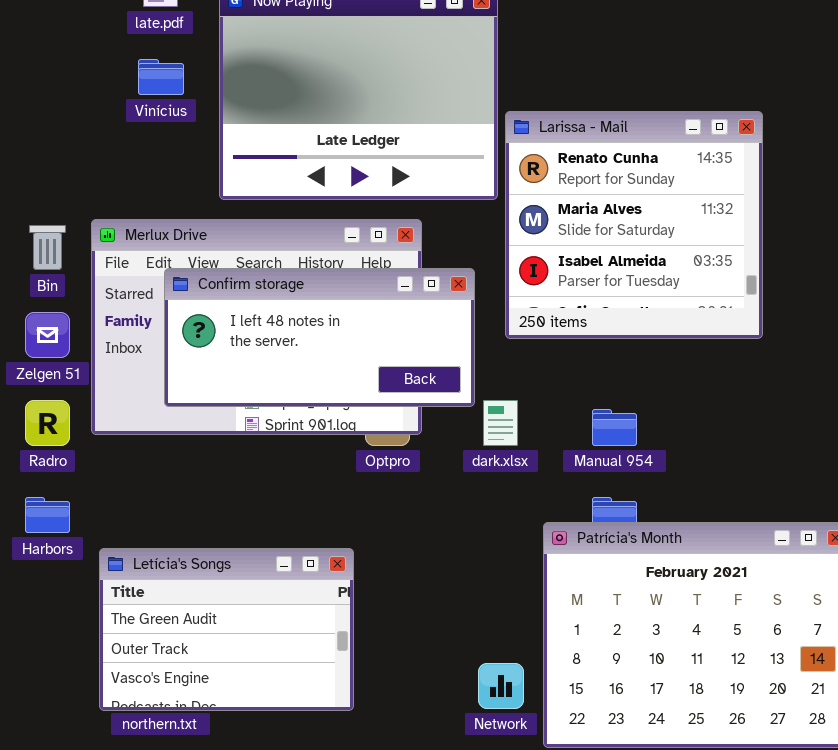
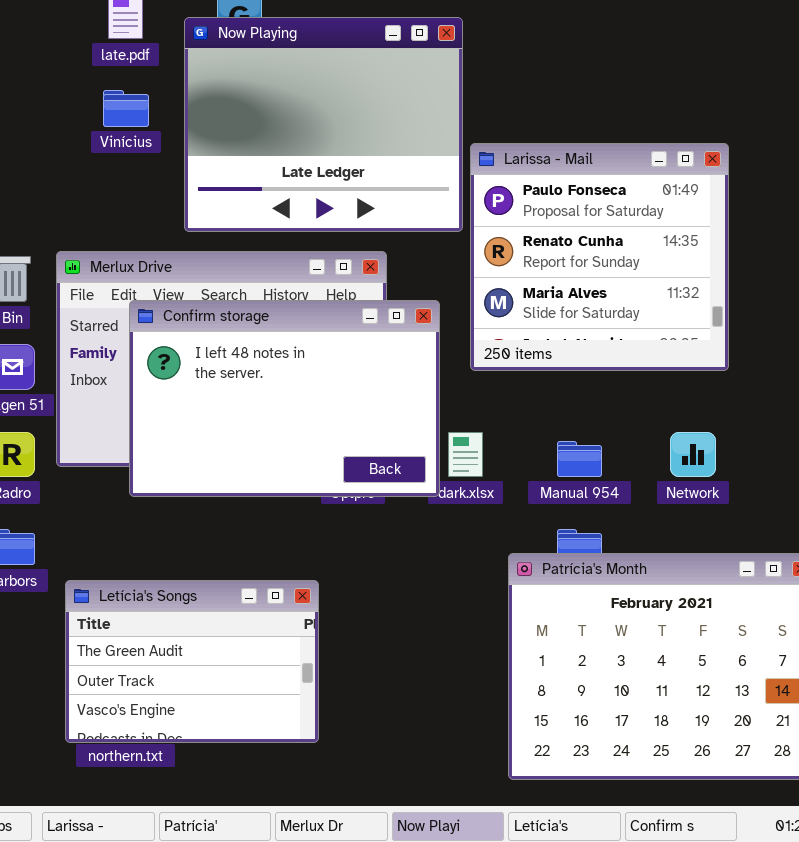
Larissa - Mail: [505,111,763,339] -> [470,143,729,371], scrolled up 1 row
Confirm storage: [164,268,475,407] -> [129,300,440,497], resized
Network: [478,663,524,709] -> [670,432,716,477], moved

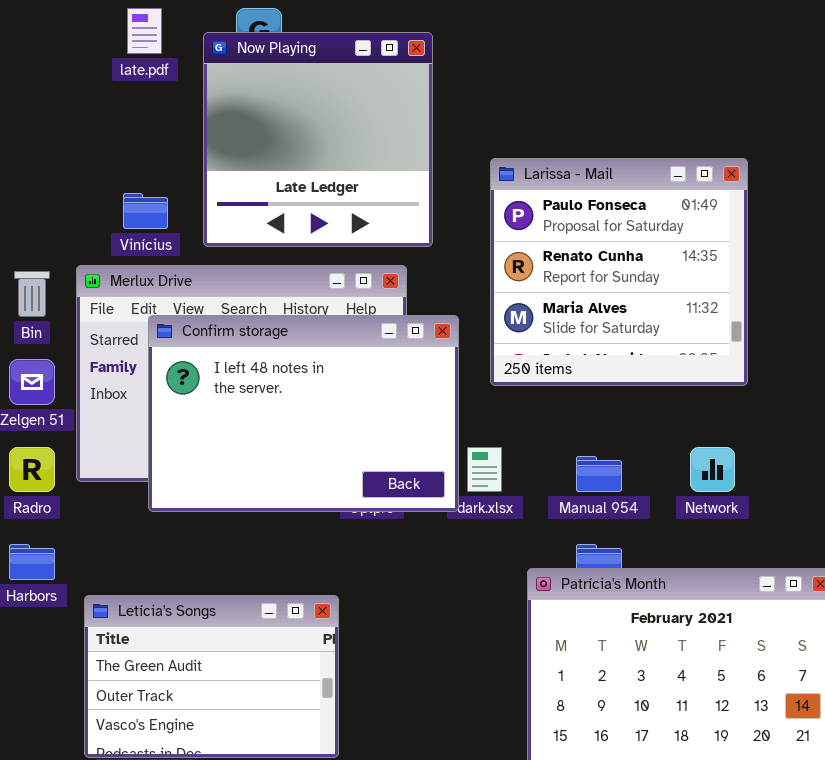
Now Playing: [184,17,463,232] -> [203,32,433,247], resized
Vinícius: [103,90,149,127] -> [123,193,168,229], moved

